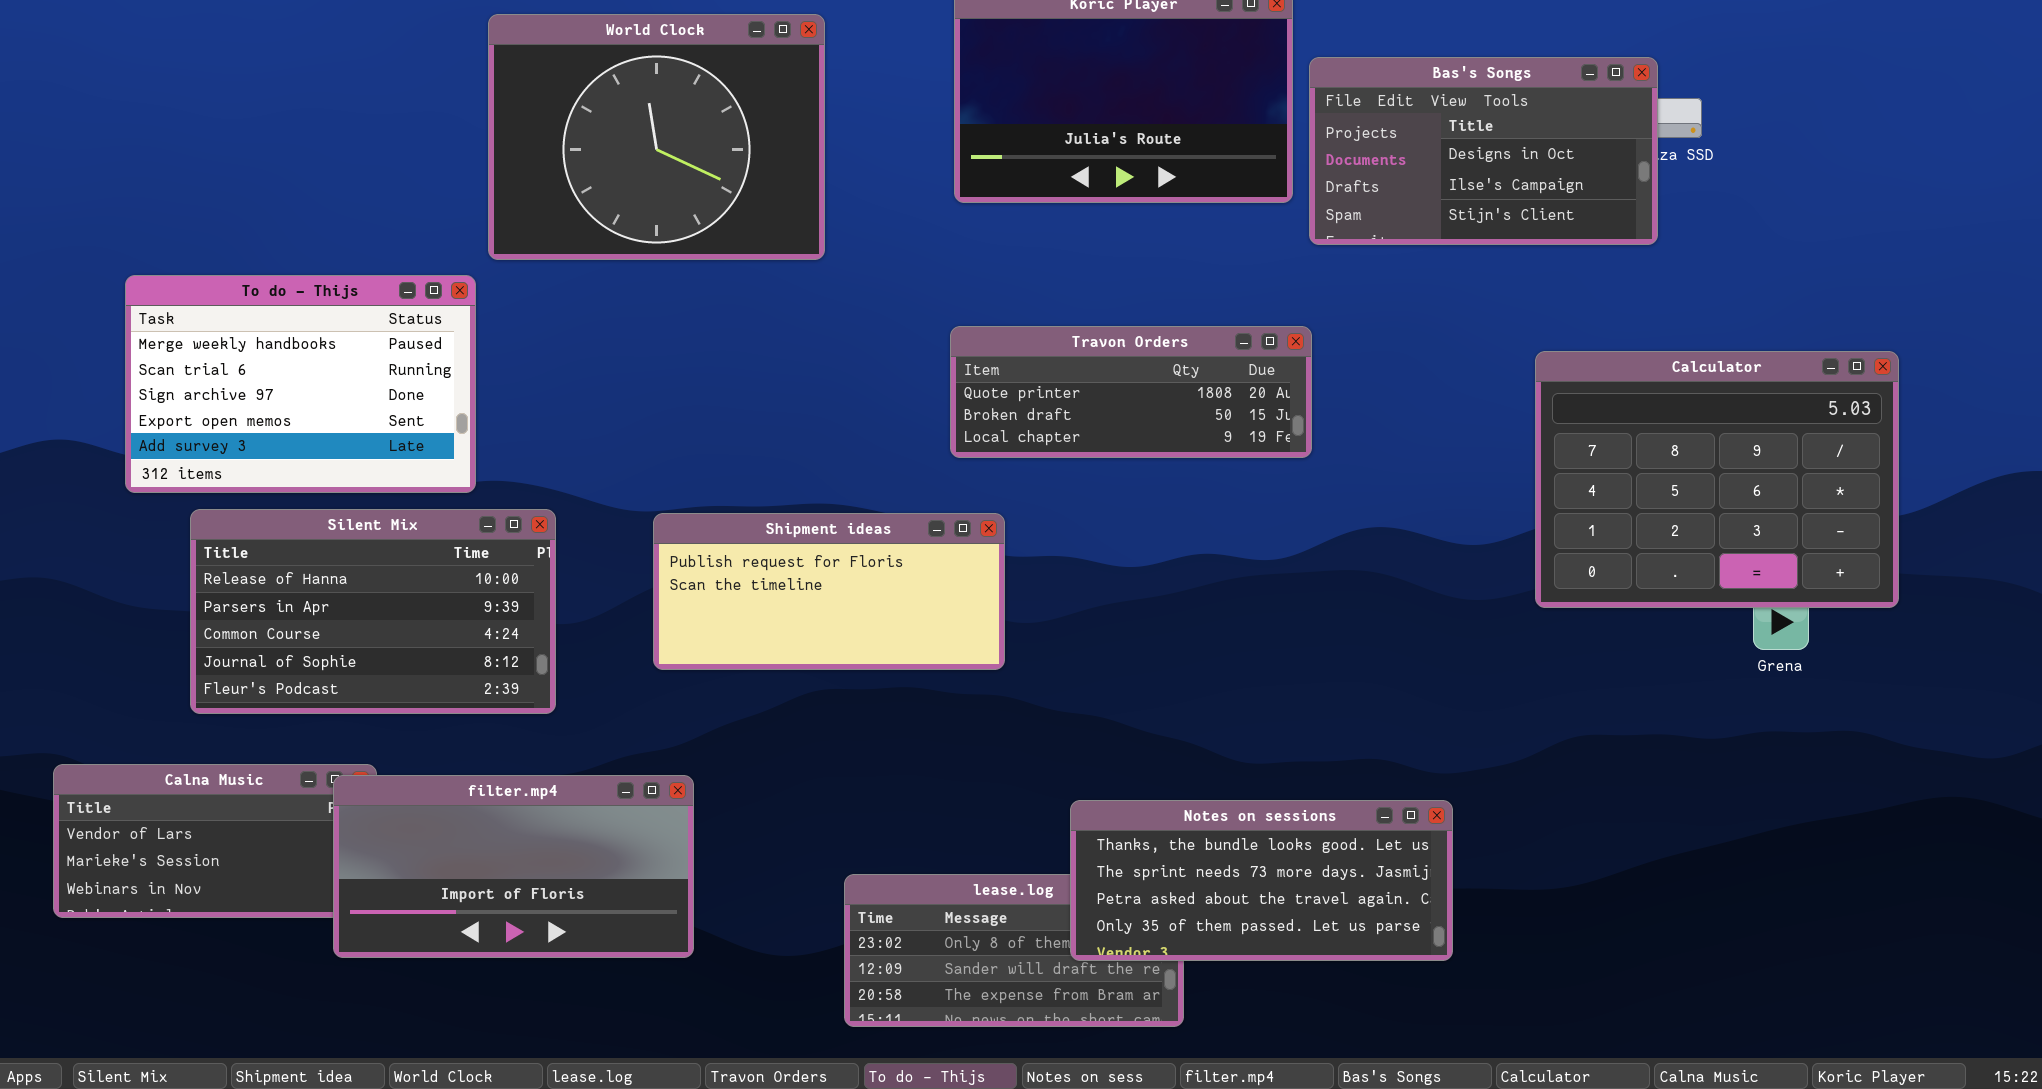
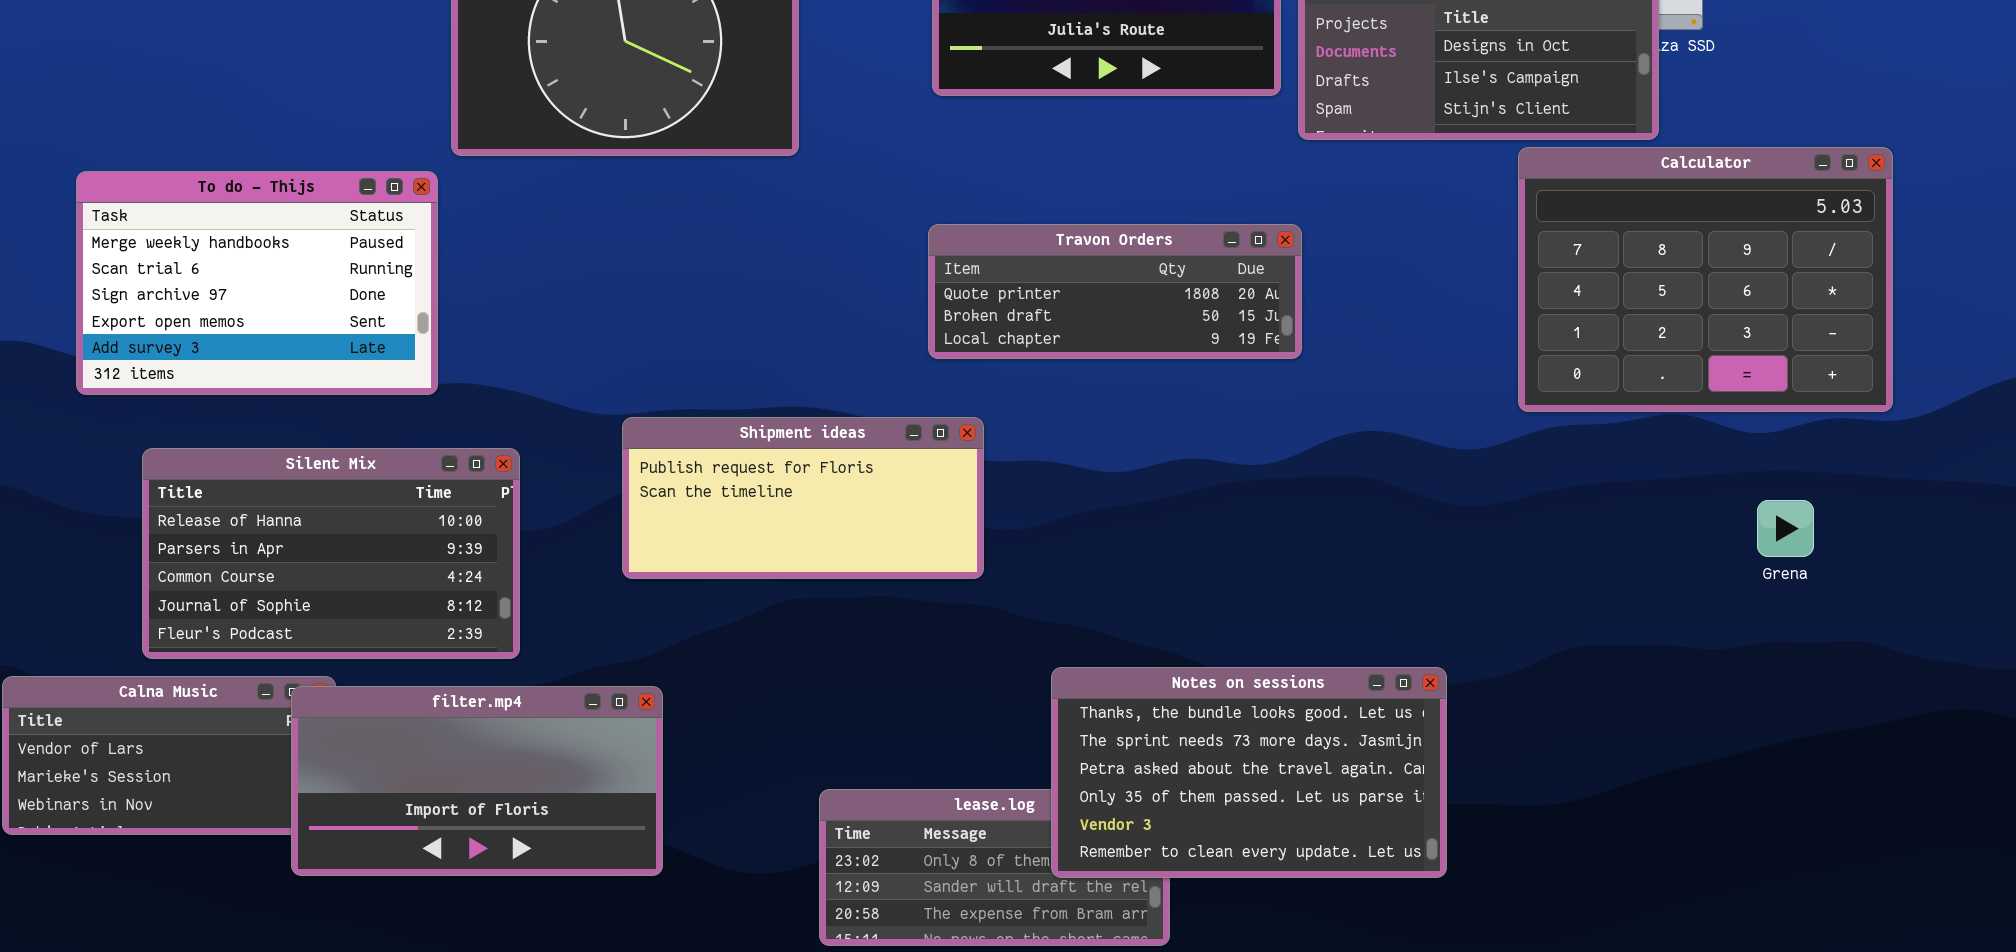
Calculator: [1535,351,1899,608] -> [1518,147,1893,412], moved
Silent Mix: [190,509,556,714] -> [142,448,520,659], moved
Notes on sessions: [1070,800,1453,961] -> [1051,667,1447,878], resized

